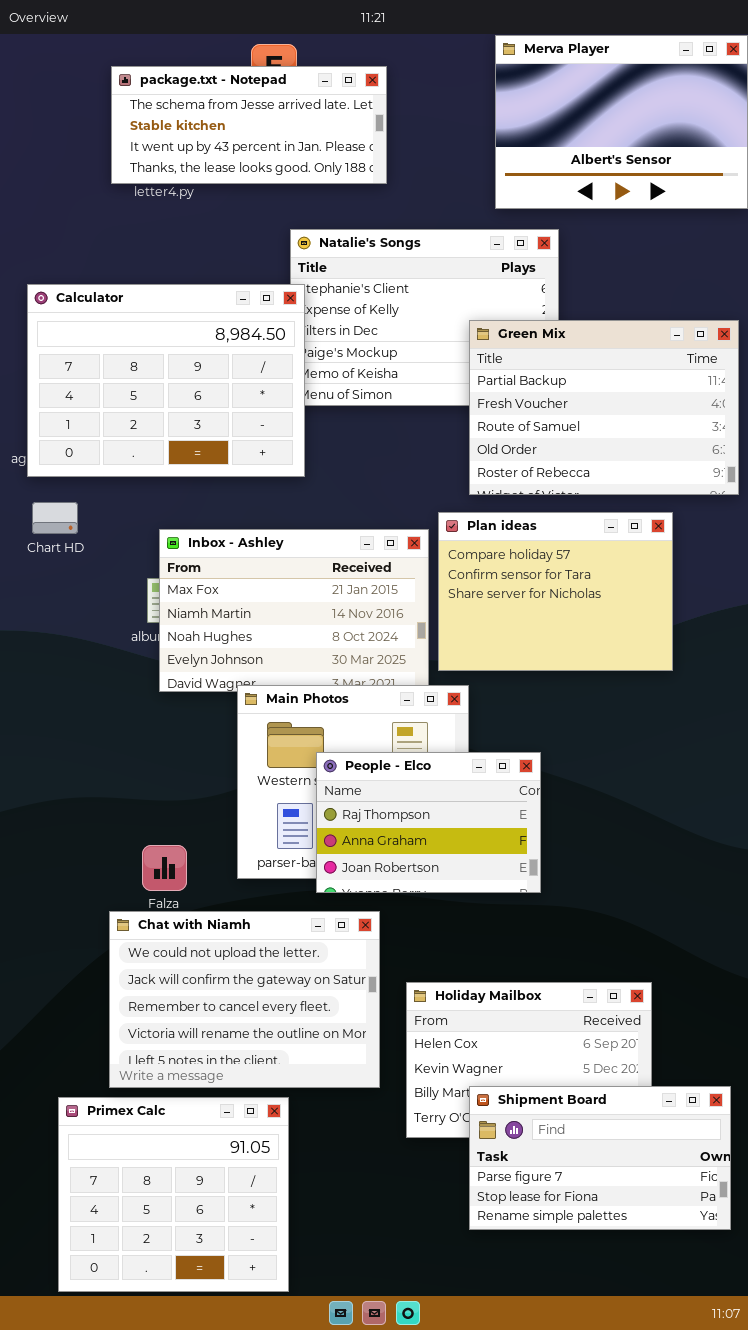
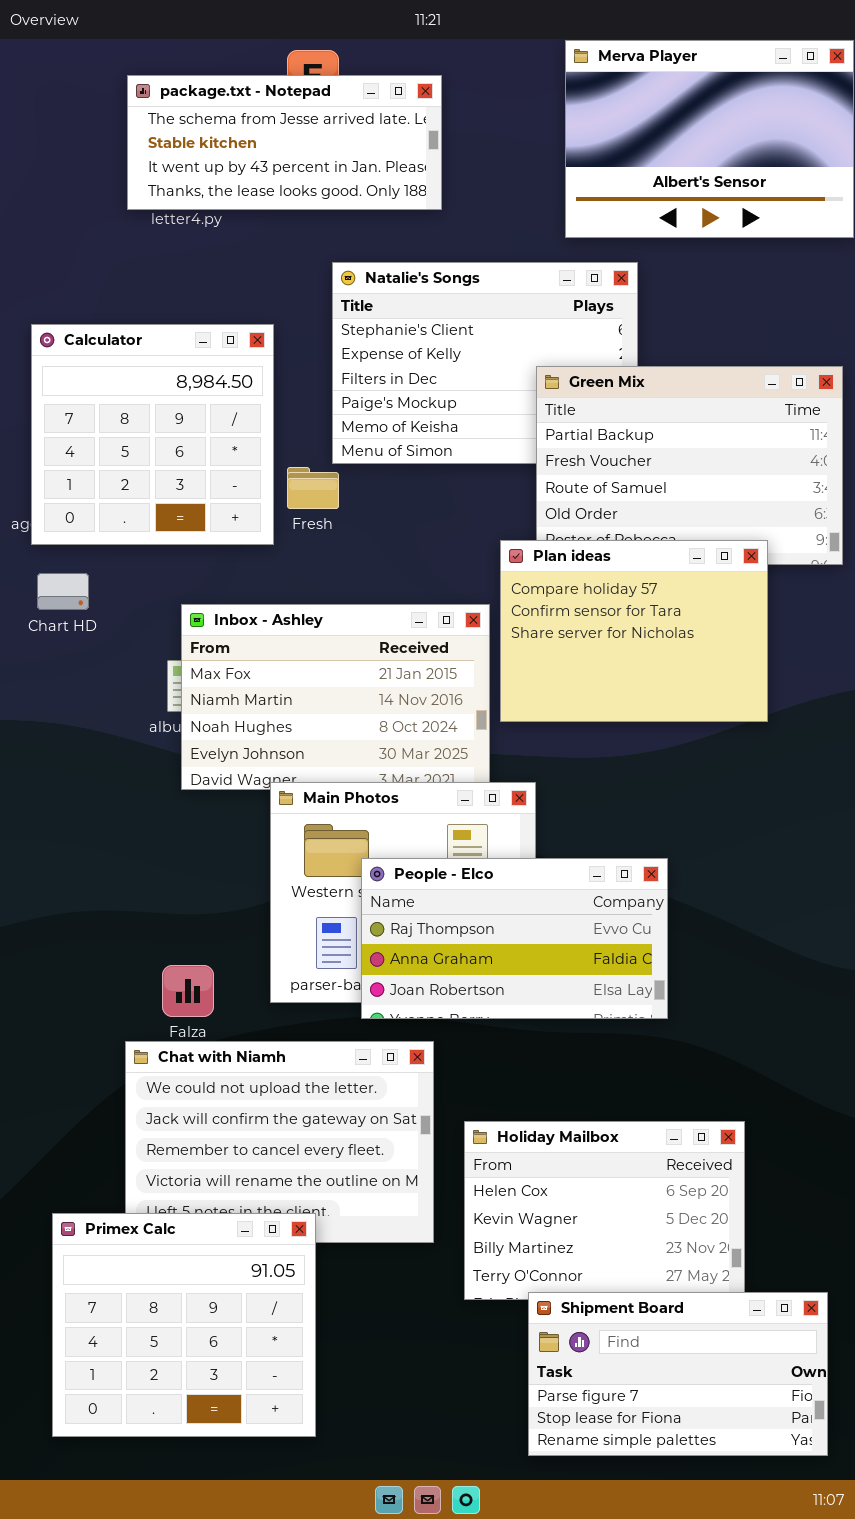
Calculator: [27,284,305,477] -> [31,324,274,545], resized
Plan ideas: [438,512,673,671] -> [500,540,768,722], moved
People - Elco: [316,752,541,893] -> [361,858,668,1019], resized
Shipment Board: [469,1086,731,1230] -> [528,1292,828,1456], moved
Primex Calc: [58,1097,289,1292] -> [52,1213,316,1437], moved

